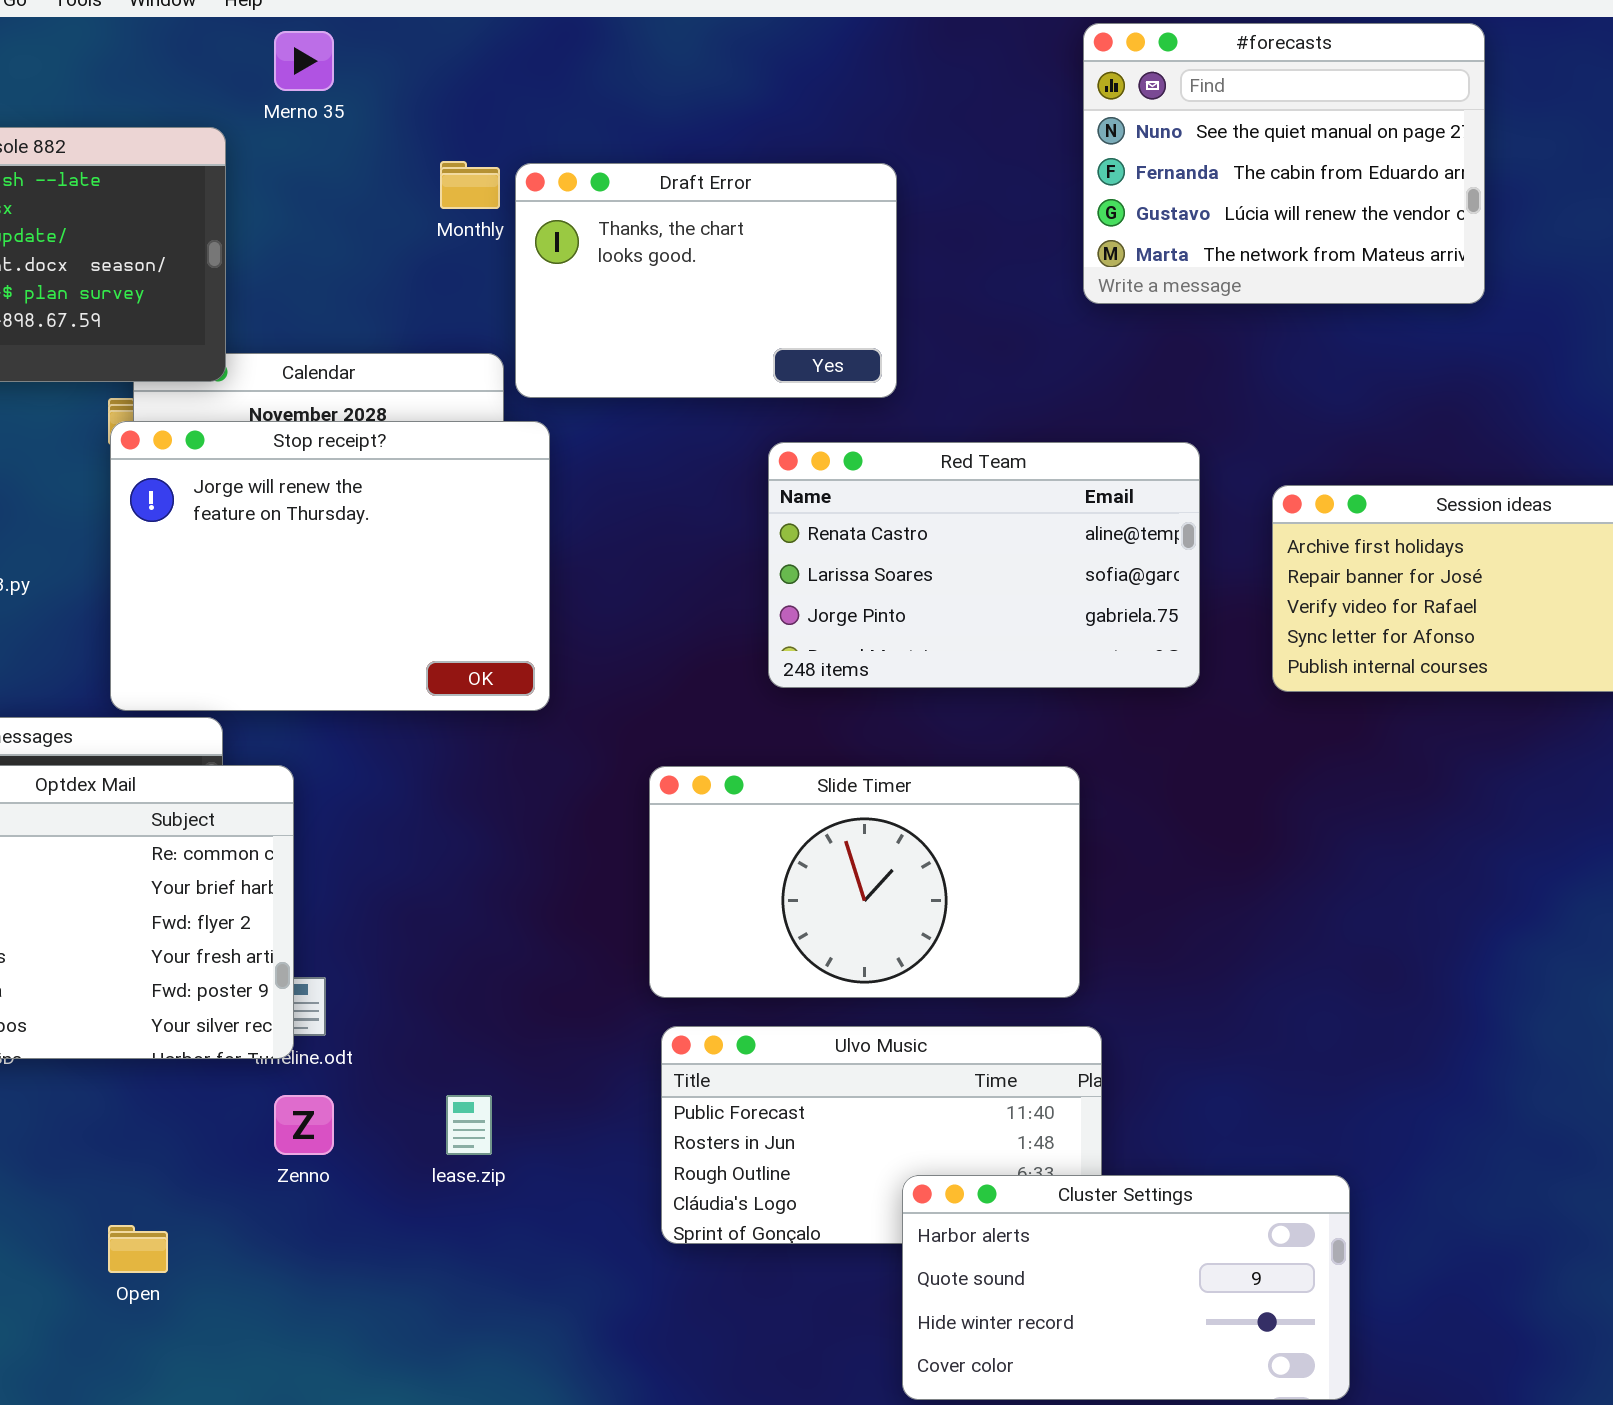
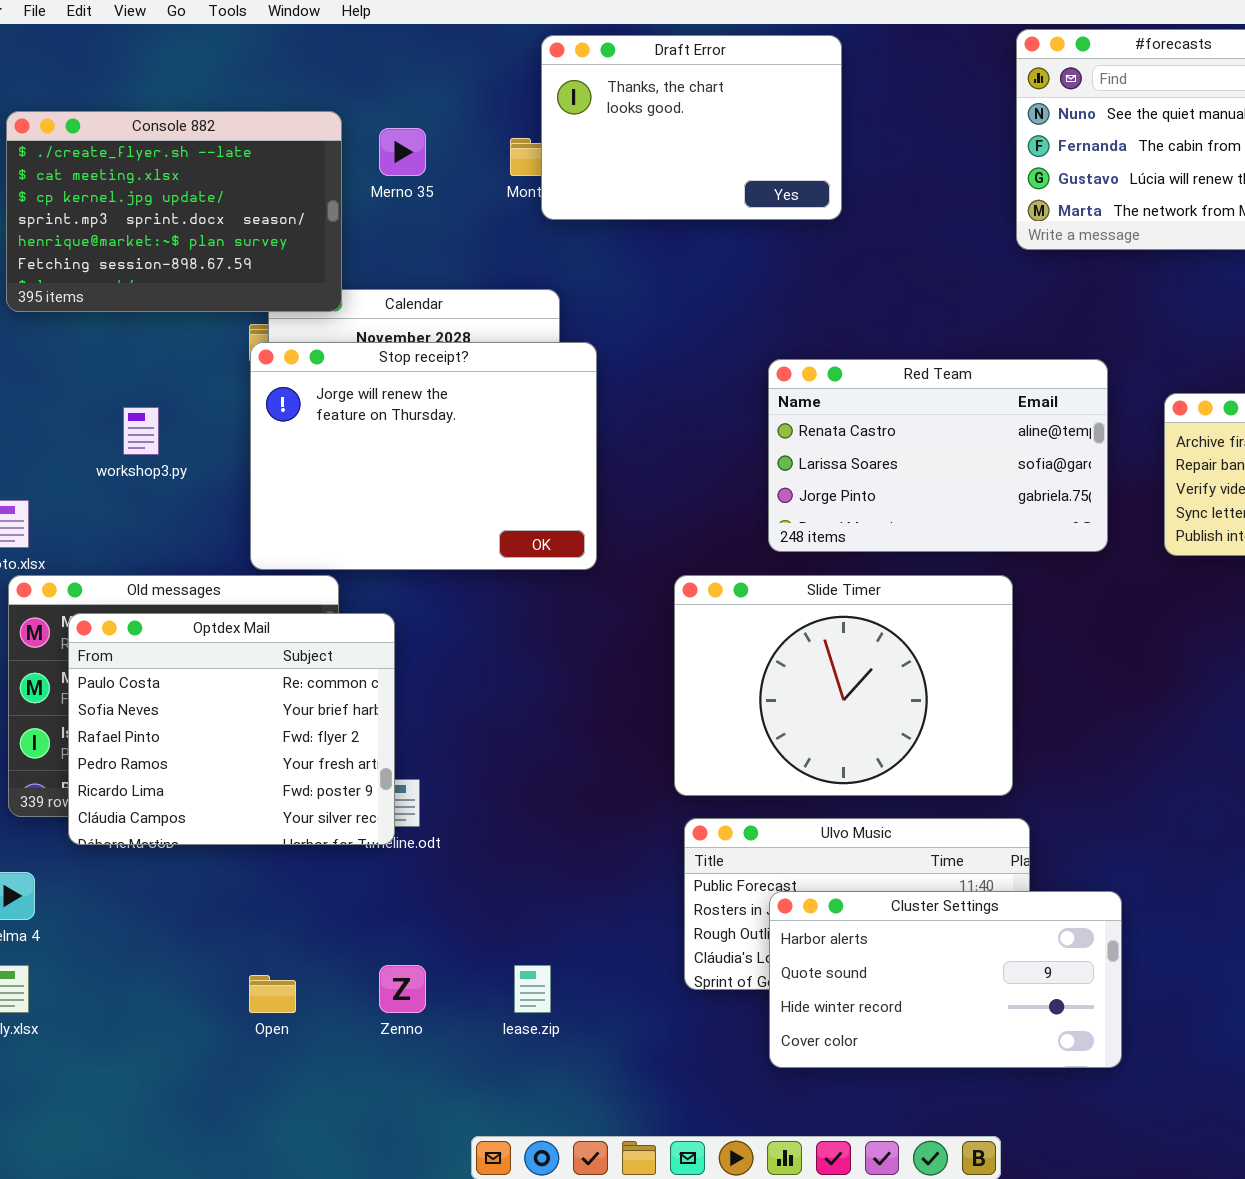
Merno 35: [274,31,334,91] -> [379,128,426,176], moved
Draft Error: [515,163,897,398] -> [541,35,842,220], moved
Slide Timer: [649,766,1080,998] -> [674,575,1013,796], resized
Zenno: [274,1095,334,1155] -> [379,965,426,1013], moved
lease.zip: [446,1095,492,1155] -> [514,965,551,1013], moved
Cluster Settings: [902,1175,1350,1400] -> [769,891,1122,1068], moved

